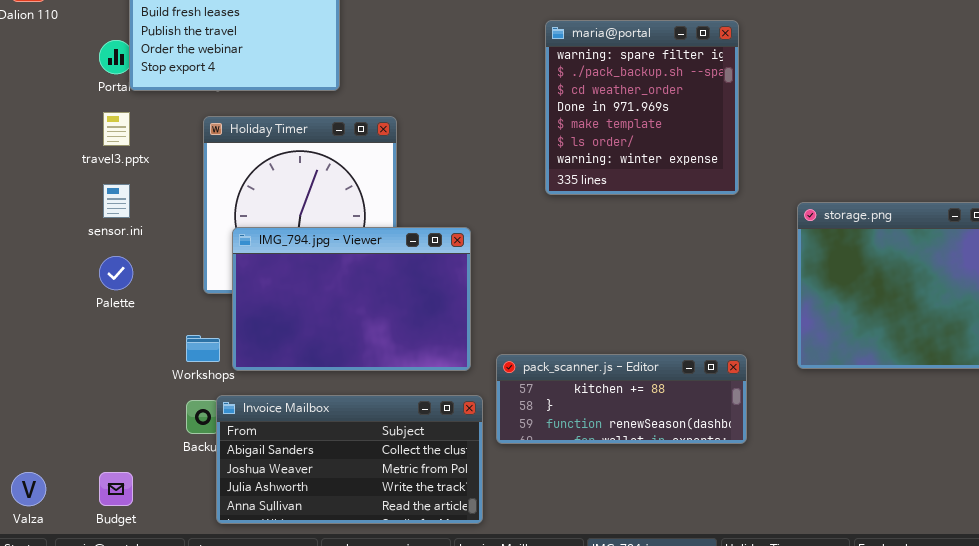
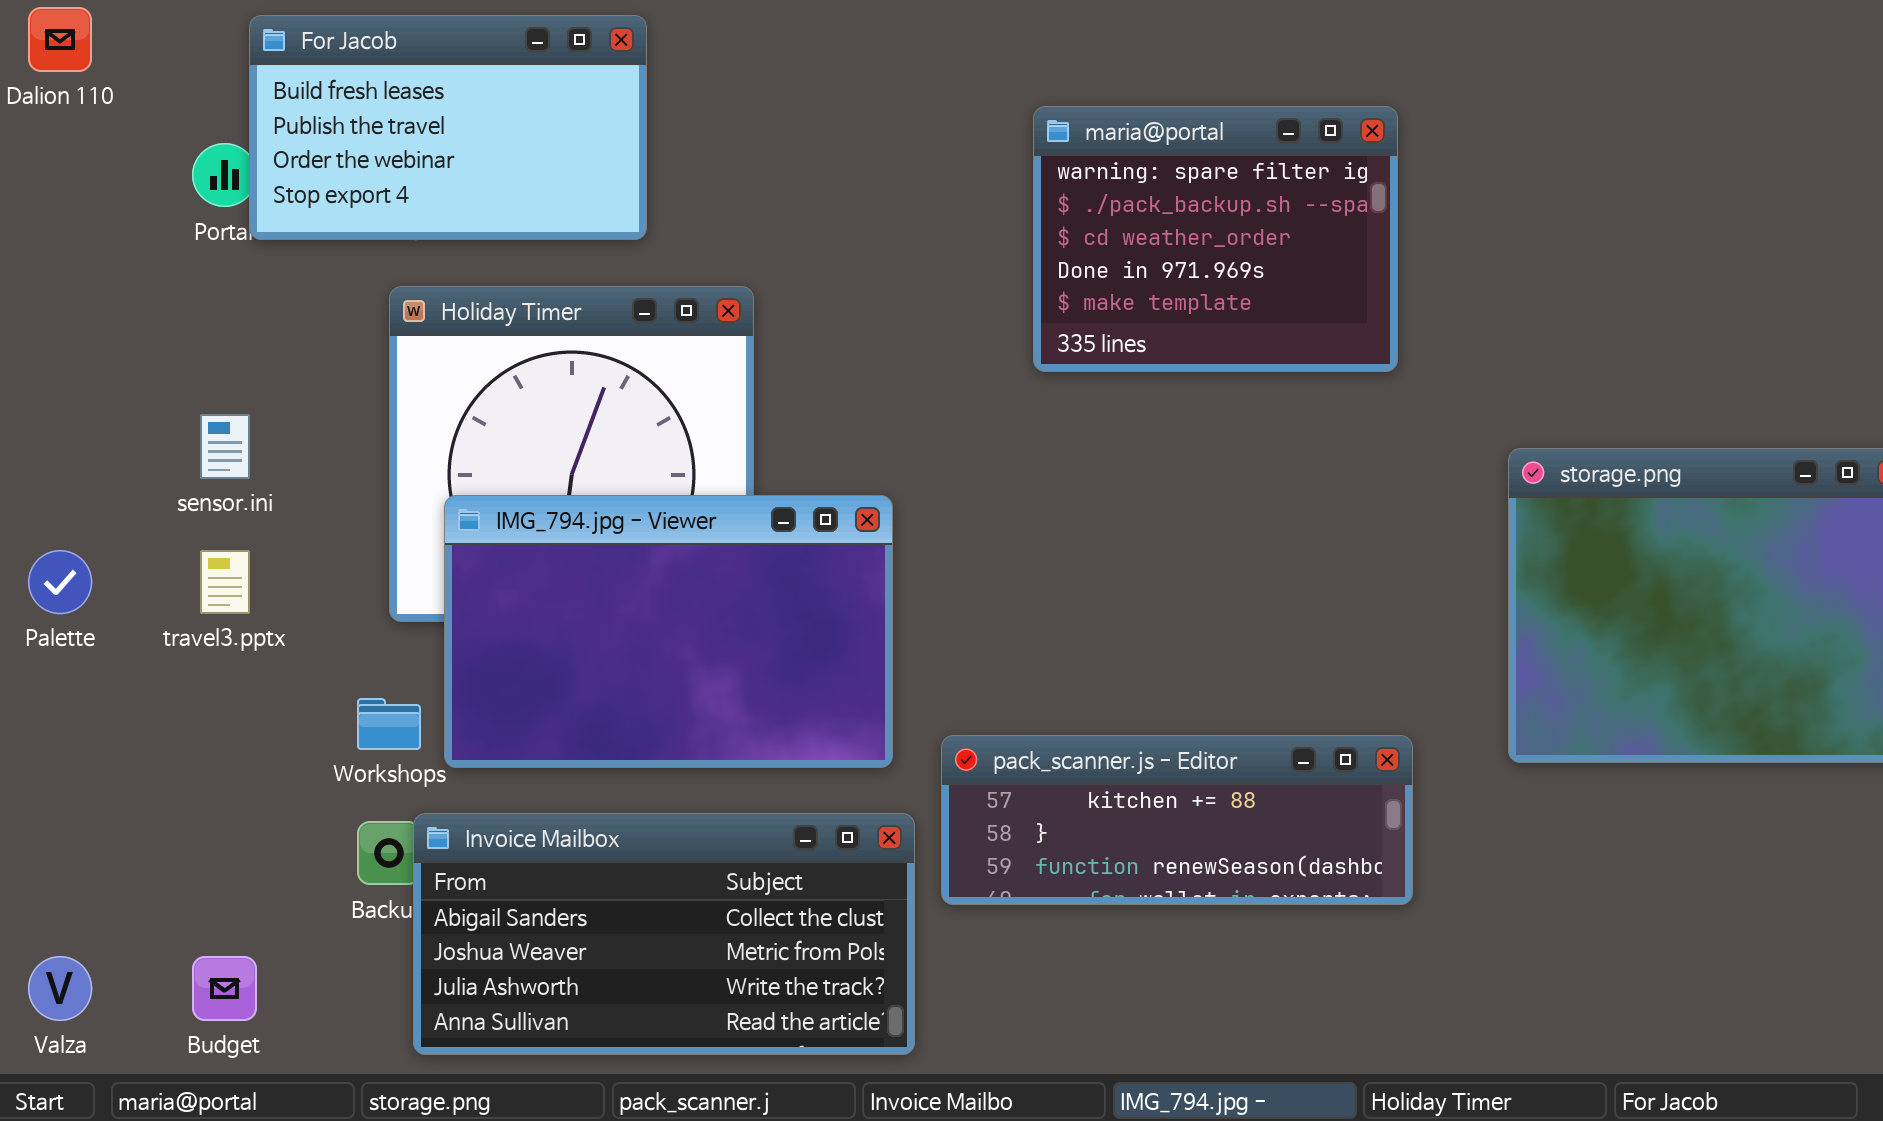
maria@portal: [545,20,739,195] -> [1033,106,1398,372], resized
travel3.pptx: [103,112,130,146] -> [200,550,250,614], moved
Palette: [99,256,133,290] -> [28,550,92,614], moved

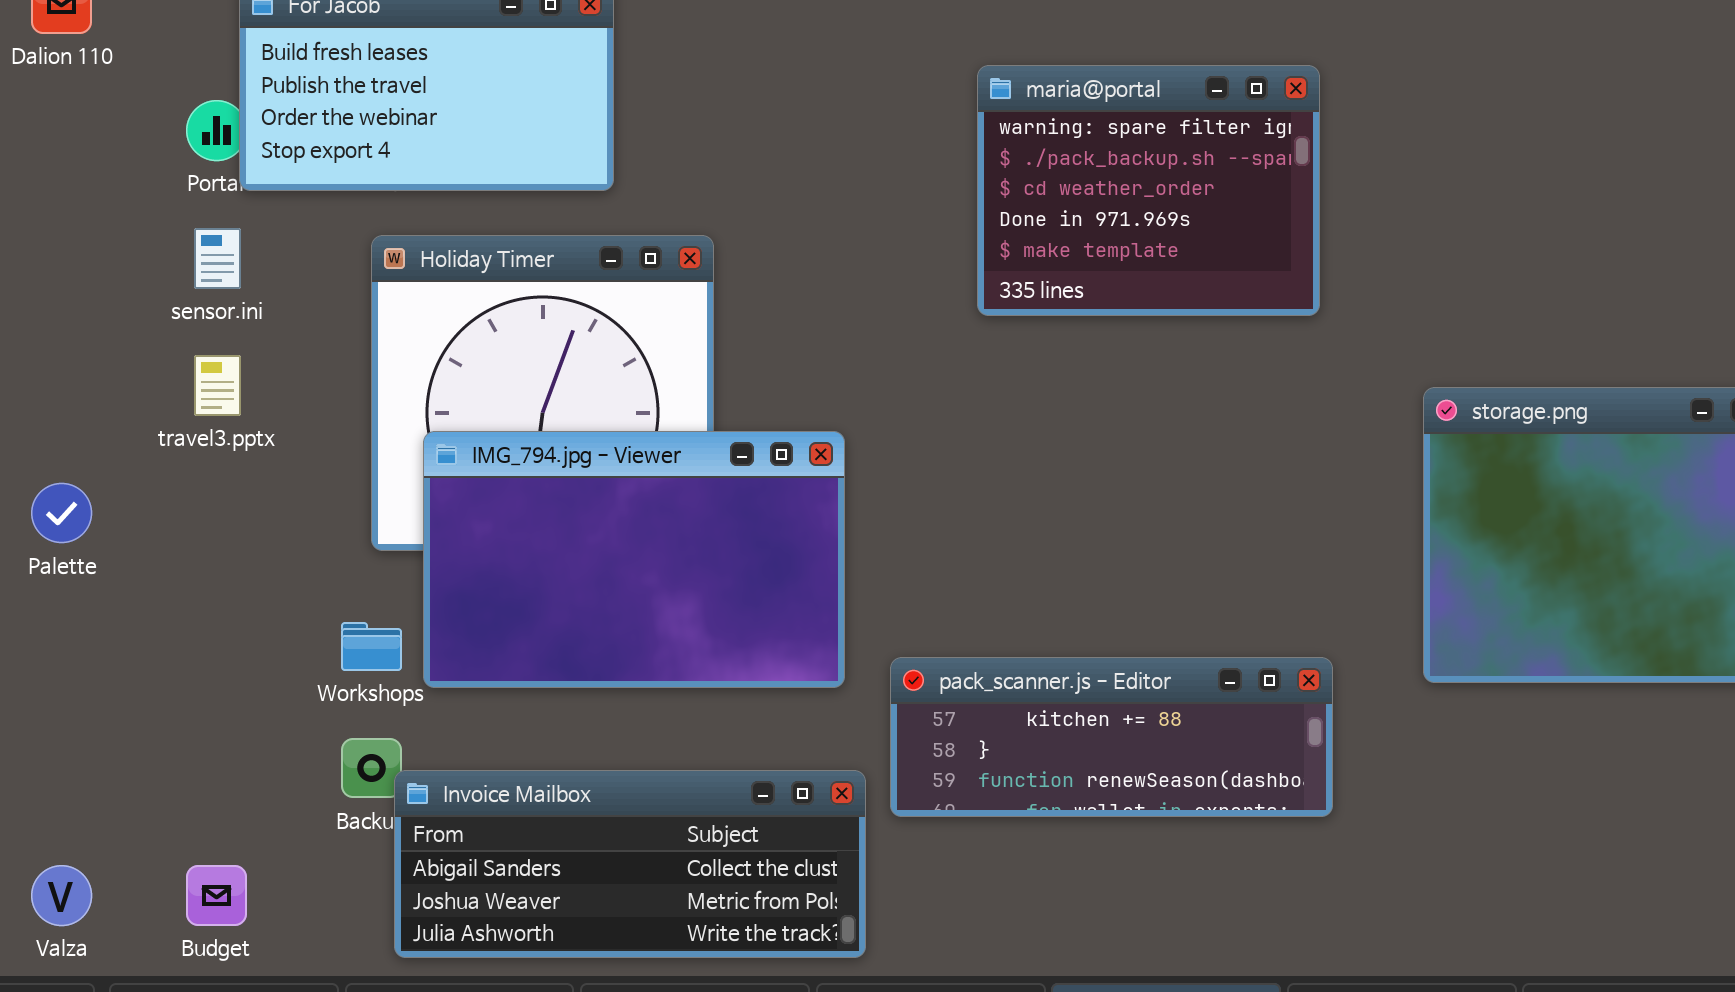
sensor.ini: [200,414,250,479] -> [194,228,241,289], moved
travel3.pptx: [200,550,250,614] -> [194,355,241,416], moved
Invoice Mailbox: [413,813,915,1055] -> [394,770,866,958], resized

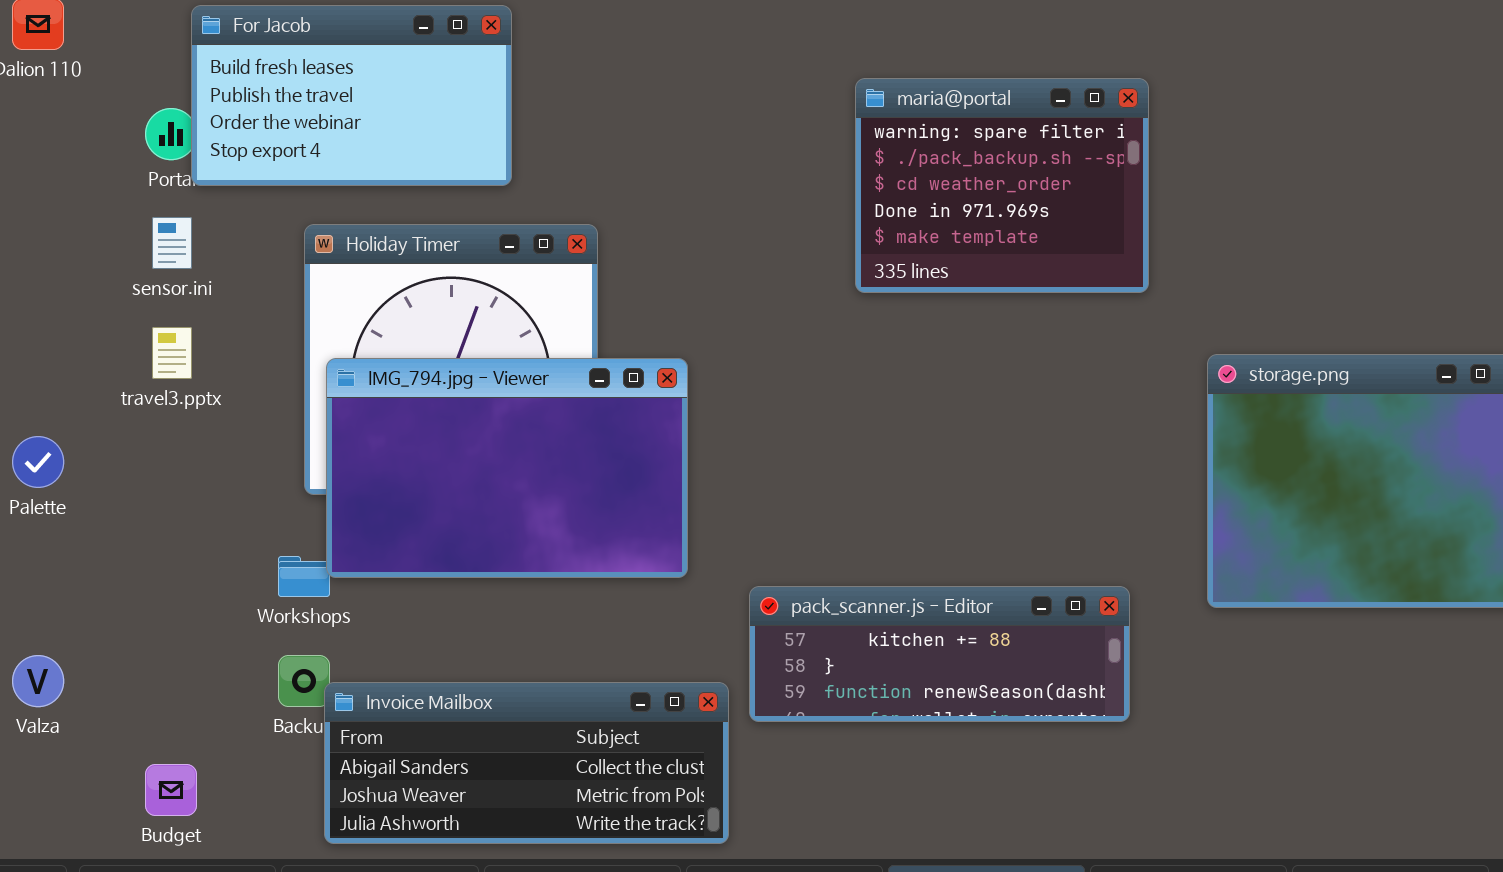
maria@portal: [977,65,1320,316] -> [855,78,1149,293], moved
IMG_794.jpg - Viewer: [423,431,845,688] -> [326,358,688,578], moved
Valza: [31,865,92,926] -> [12,655,64,707], moved

